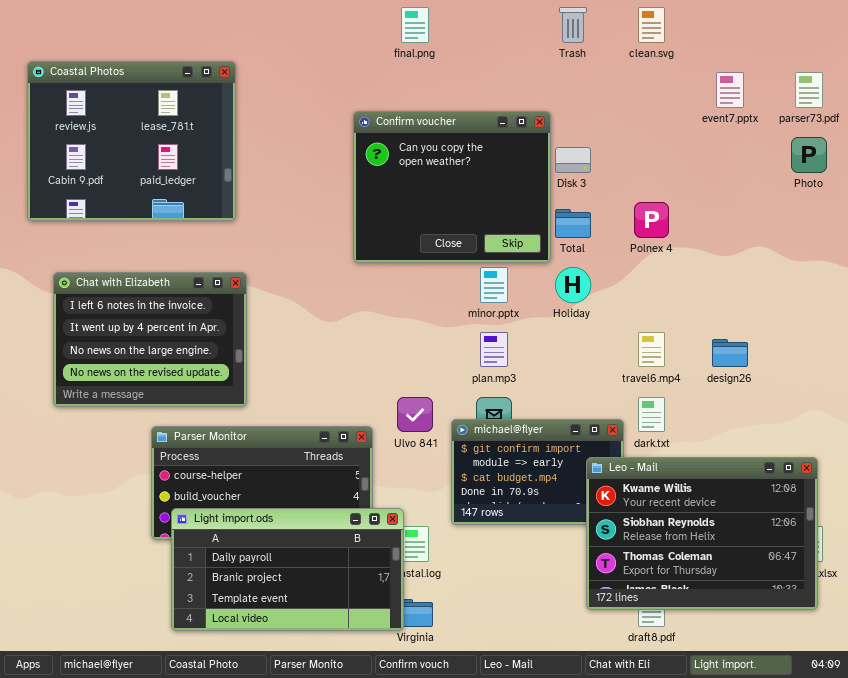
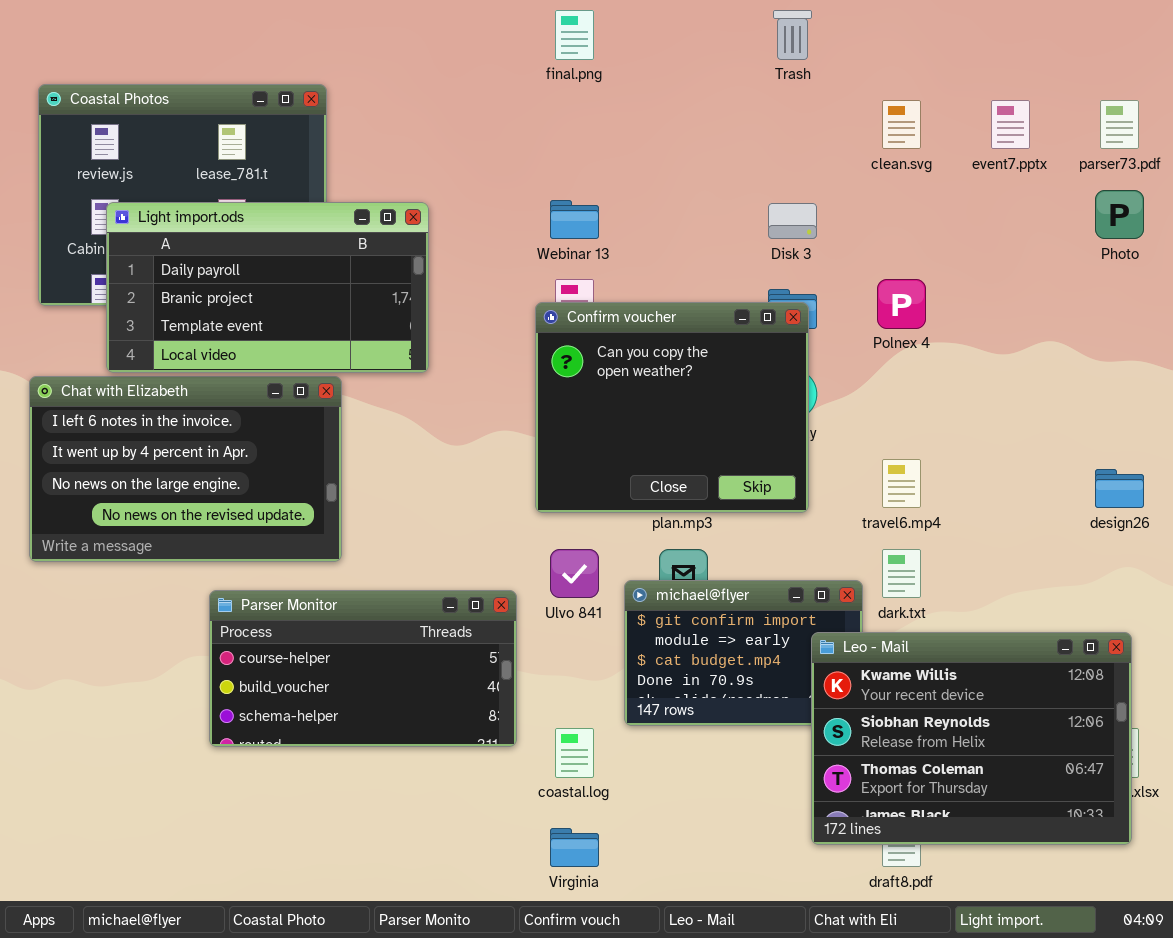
clean.svg: [638,7,665,43] -> [882,100,921,149], moved
Confirm voucher: [353,111,551,263] -> [535,302,809,513], moved
Chat with Elizabeth: [53,272,247,407] -> [29,376,342,562], resized
design26: [712,339,748,367] -> [1095,469,1144,508], moved
Light import.ods: [171,508,404,631] -> [106,202,429,373], moved

